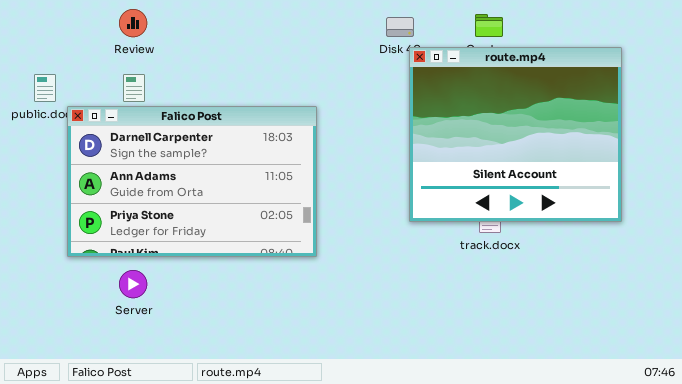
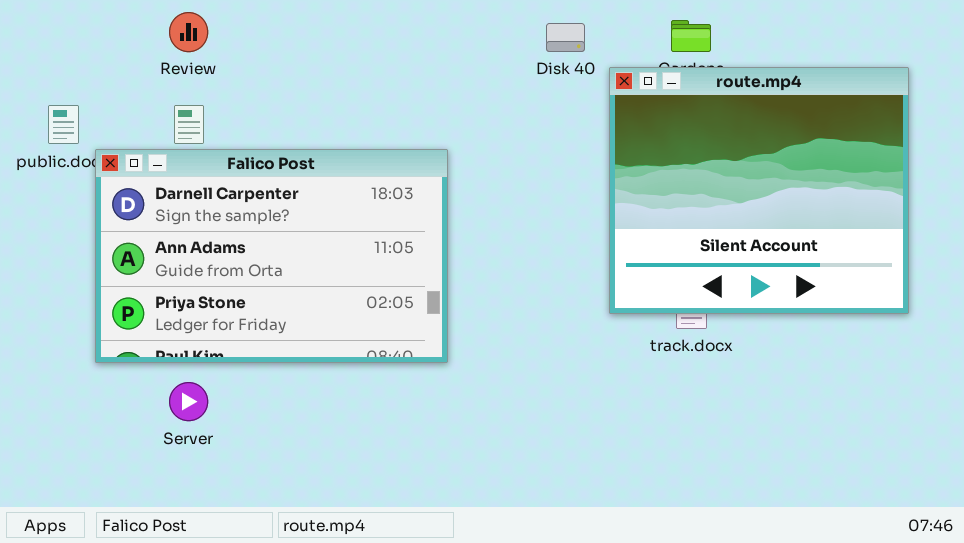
route.mp4: [409,47,622,222] -> [609,67,909,314], moved

